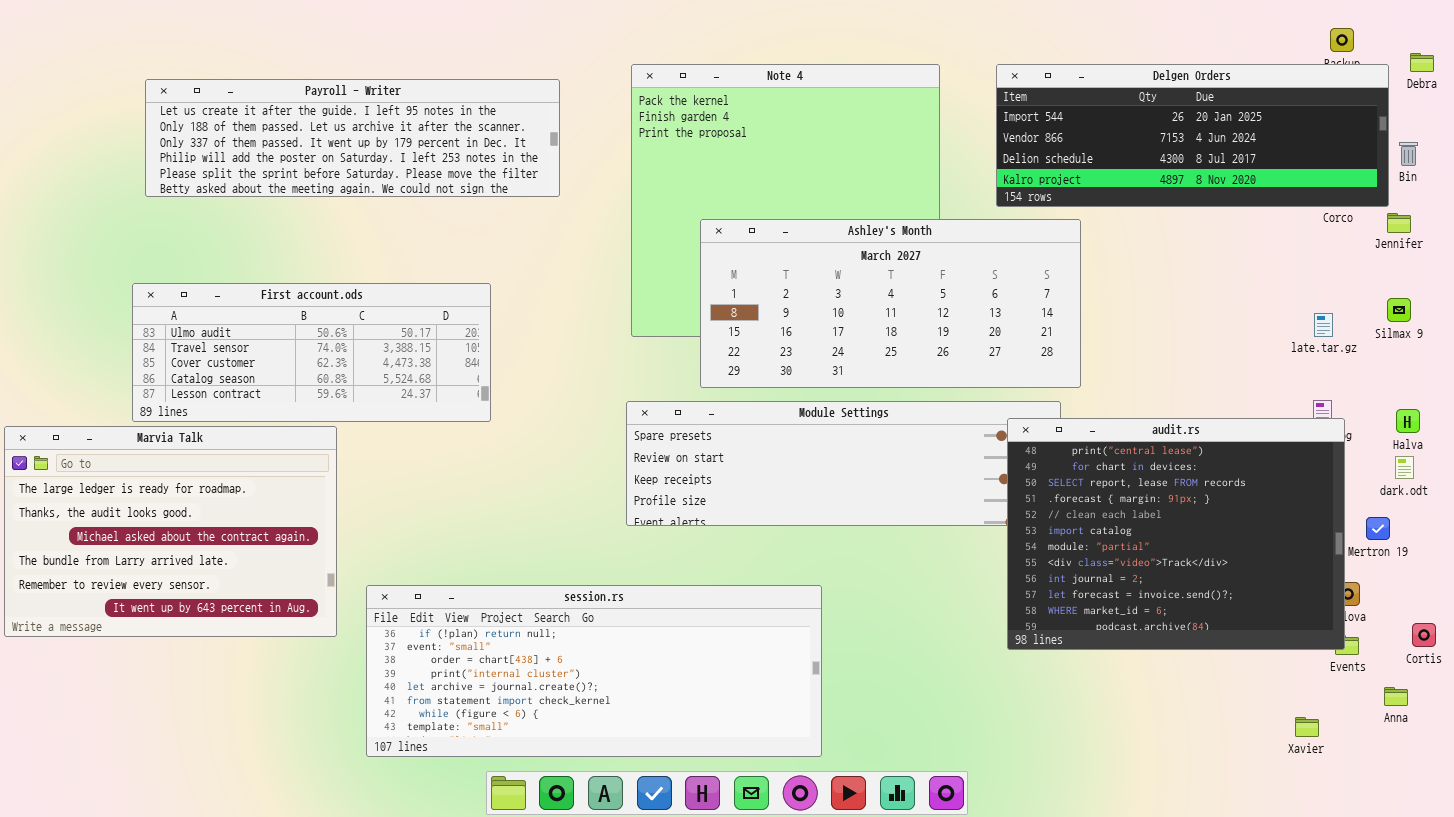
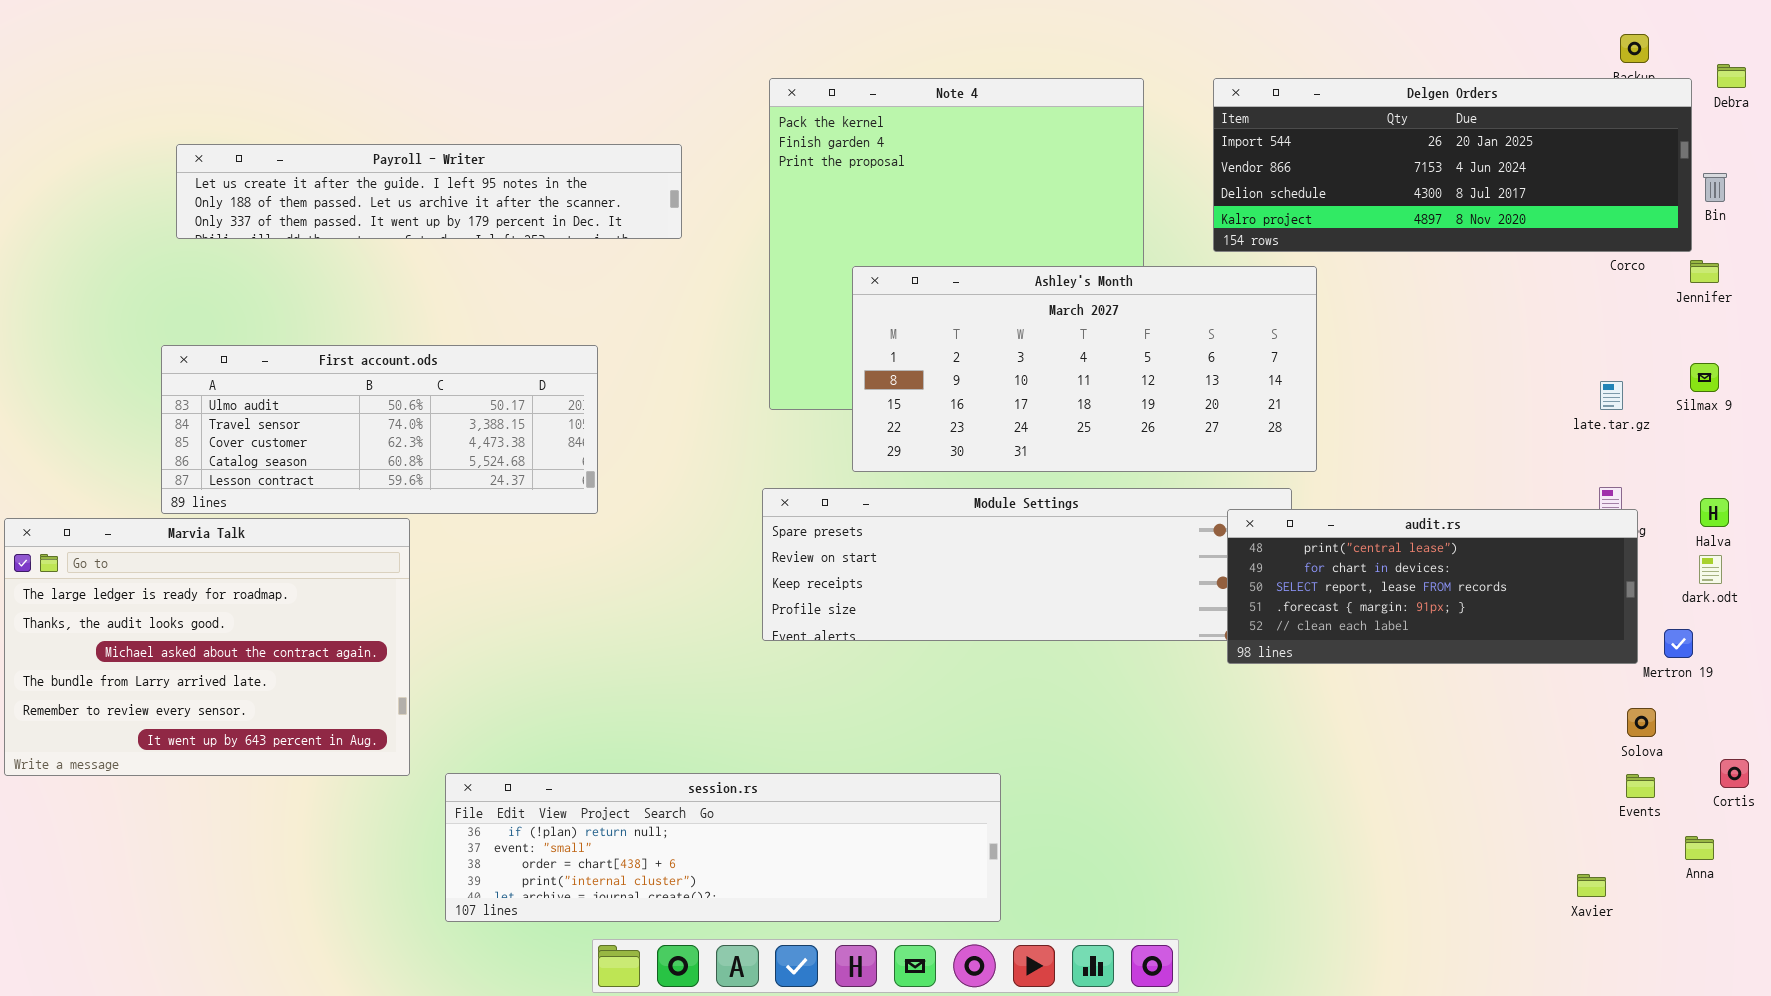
Payroll - Writer: [145,79,560,197] -> [176,144,682,239], resized
audit.rs: [1007,418,1345,650] -> [1227,509,1638,664], resized
session.rs: [366,585,822,757] -> [445,773,1001,922], resized

